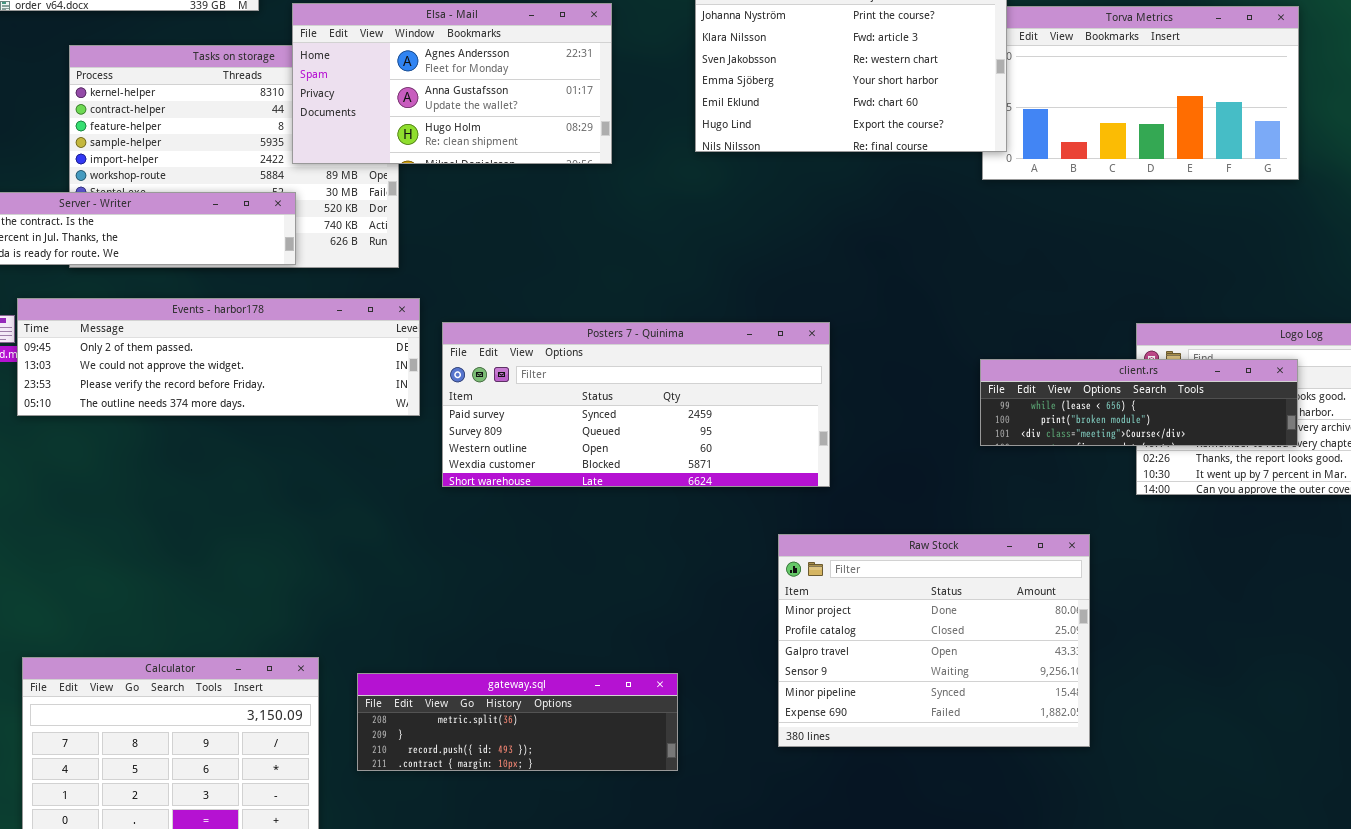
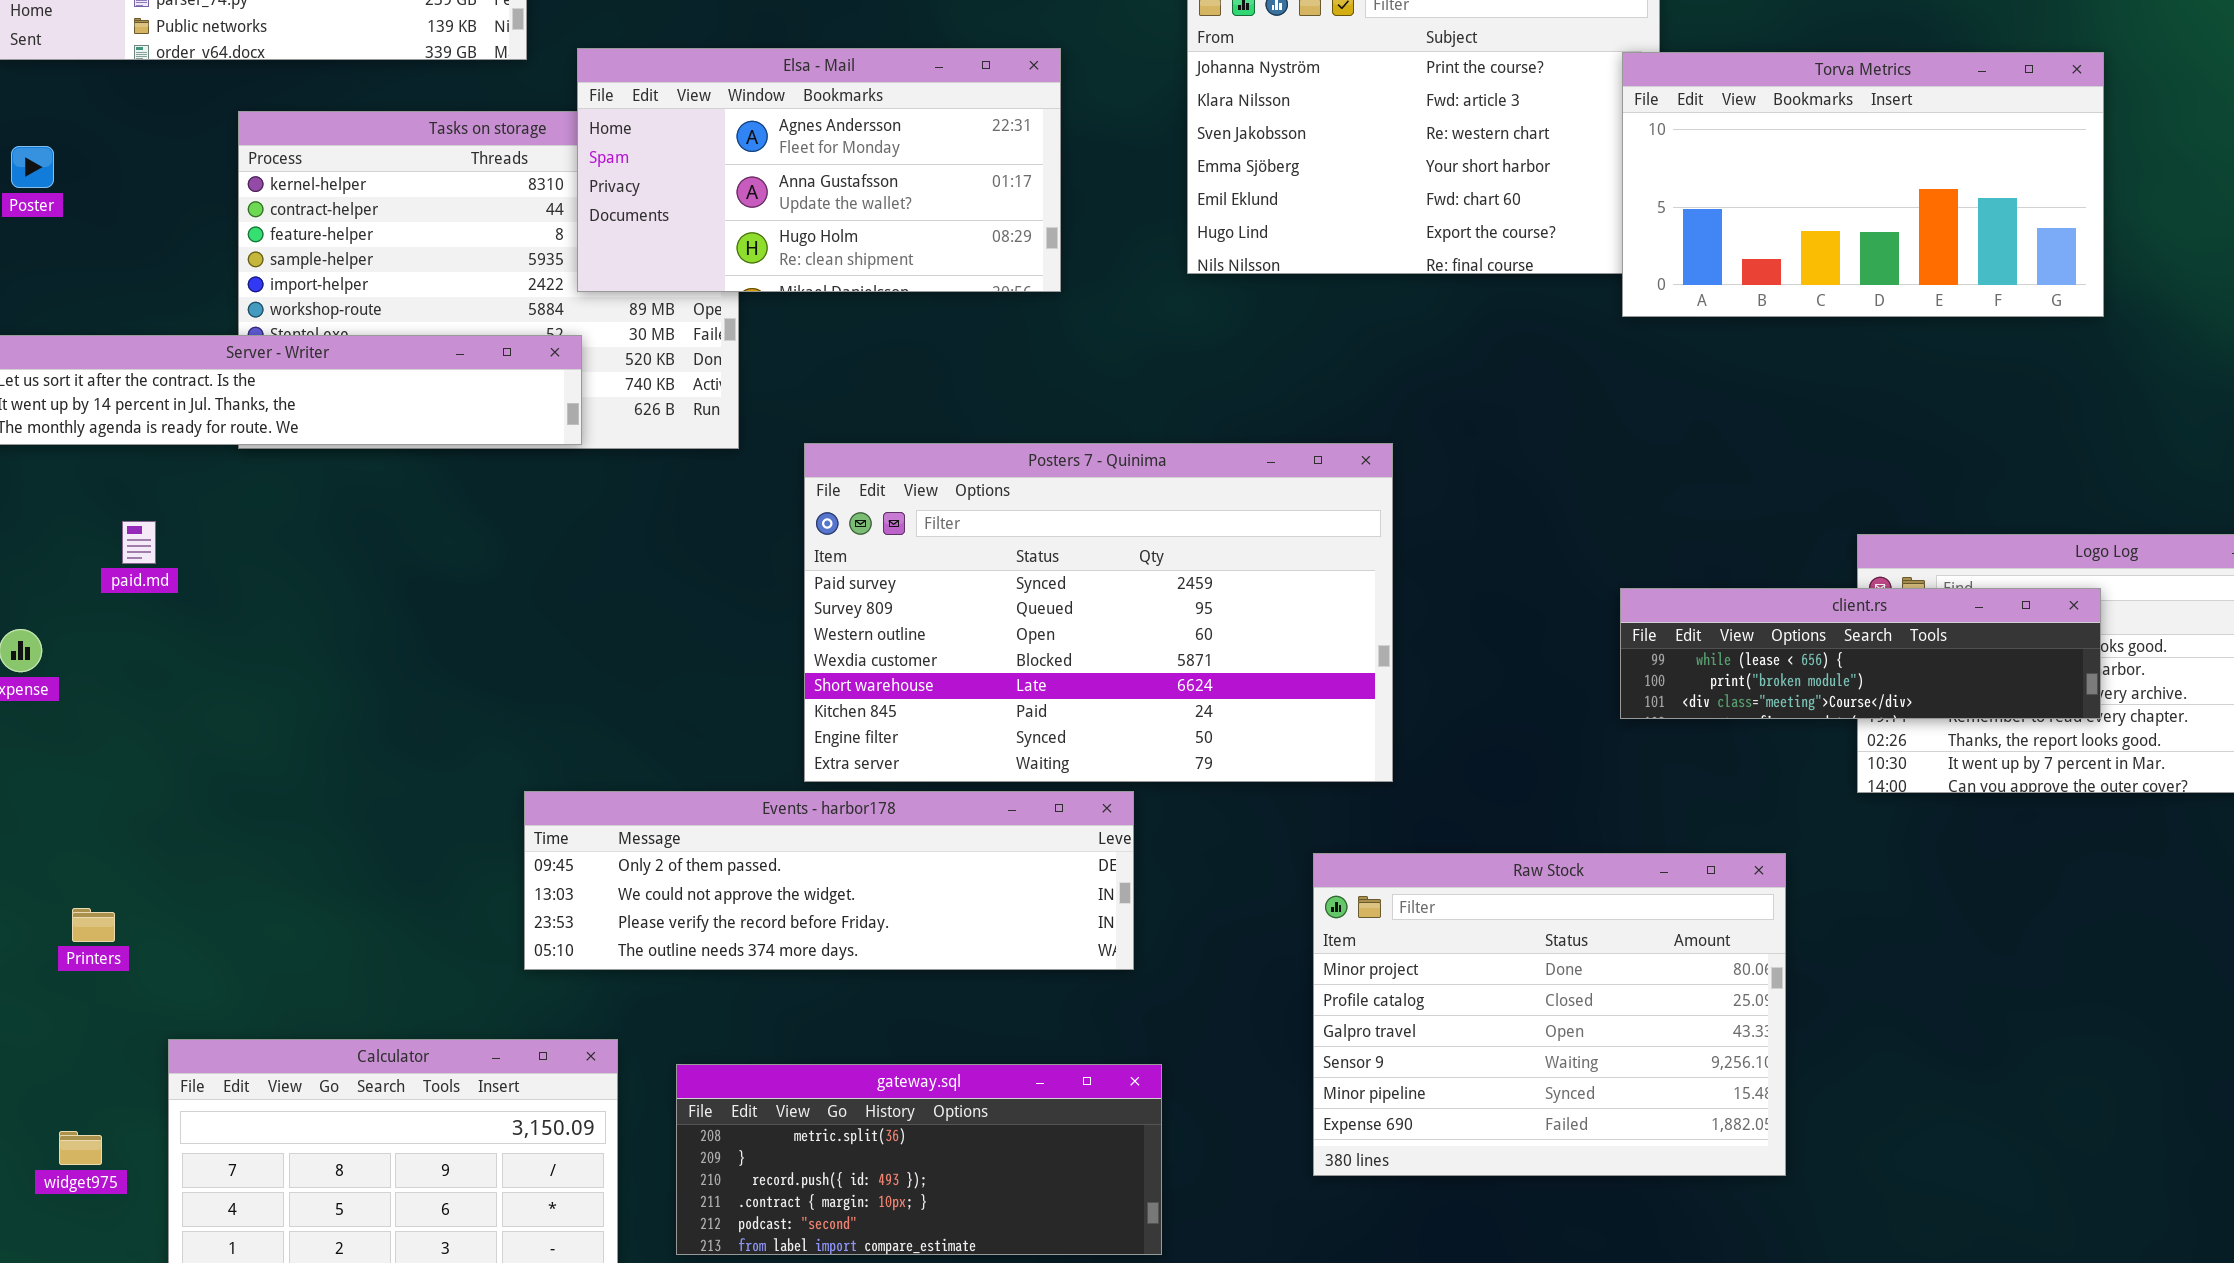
Torva Metrics: [982,6,1299,180] -> [1622,52,2104,317], raised
Events - harbor178: [17,298,420,416] -> [524,791,1134,970], moved
Posters 7 - Quinima: [442,322,830,487] -> [804,443,1393,782], resized
gateway.sql: [357,673,678,771] -> [676,1064,1162,1255], resized

